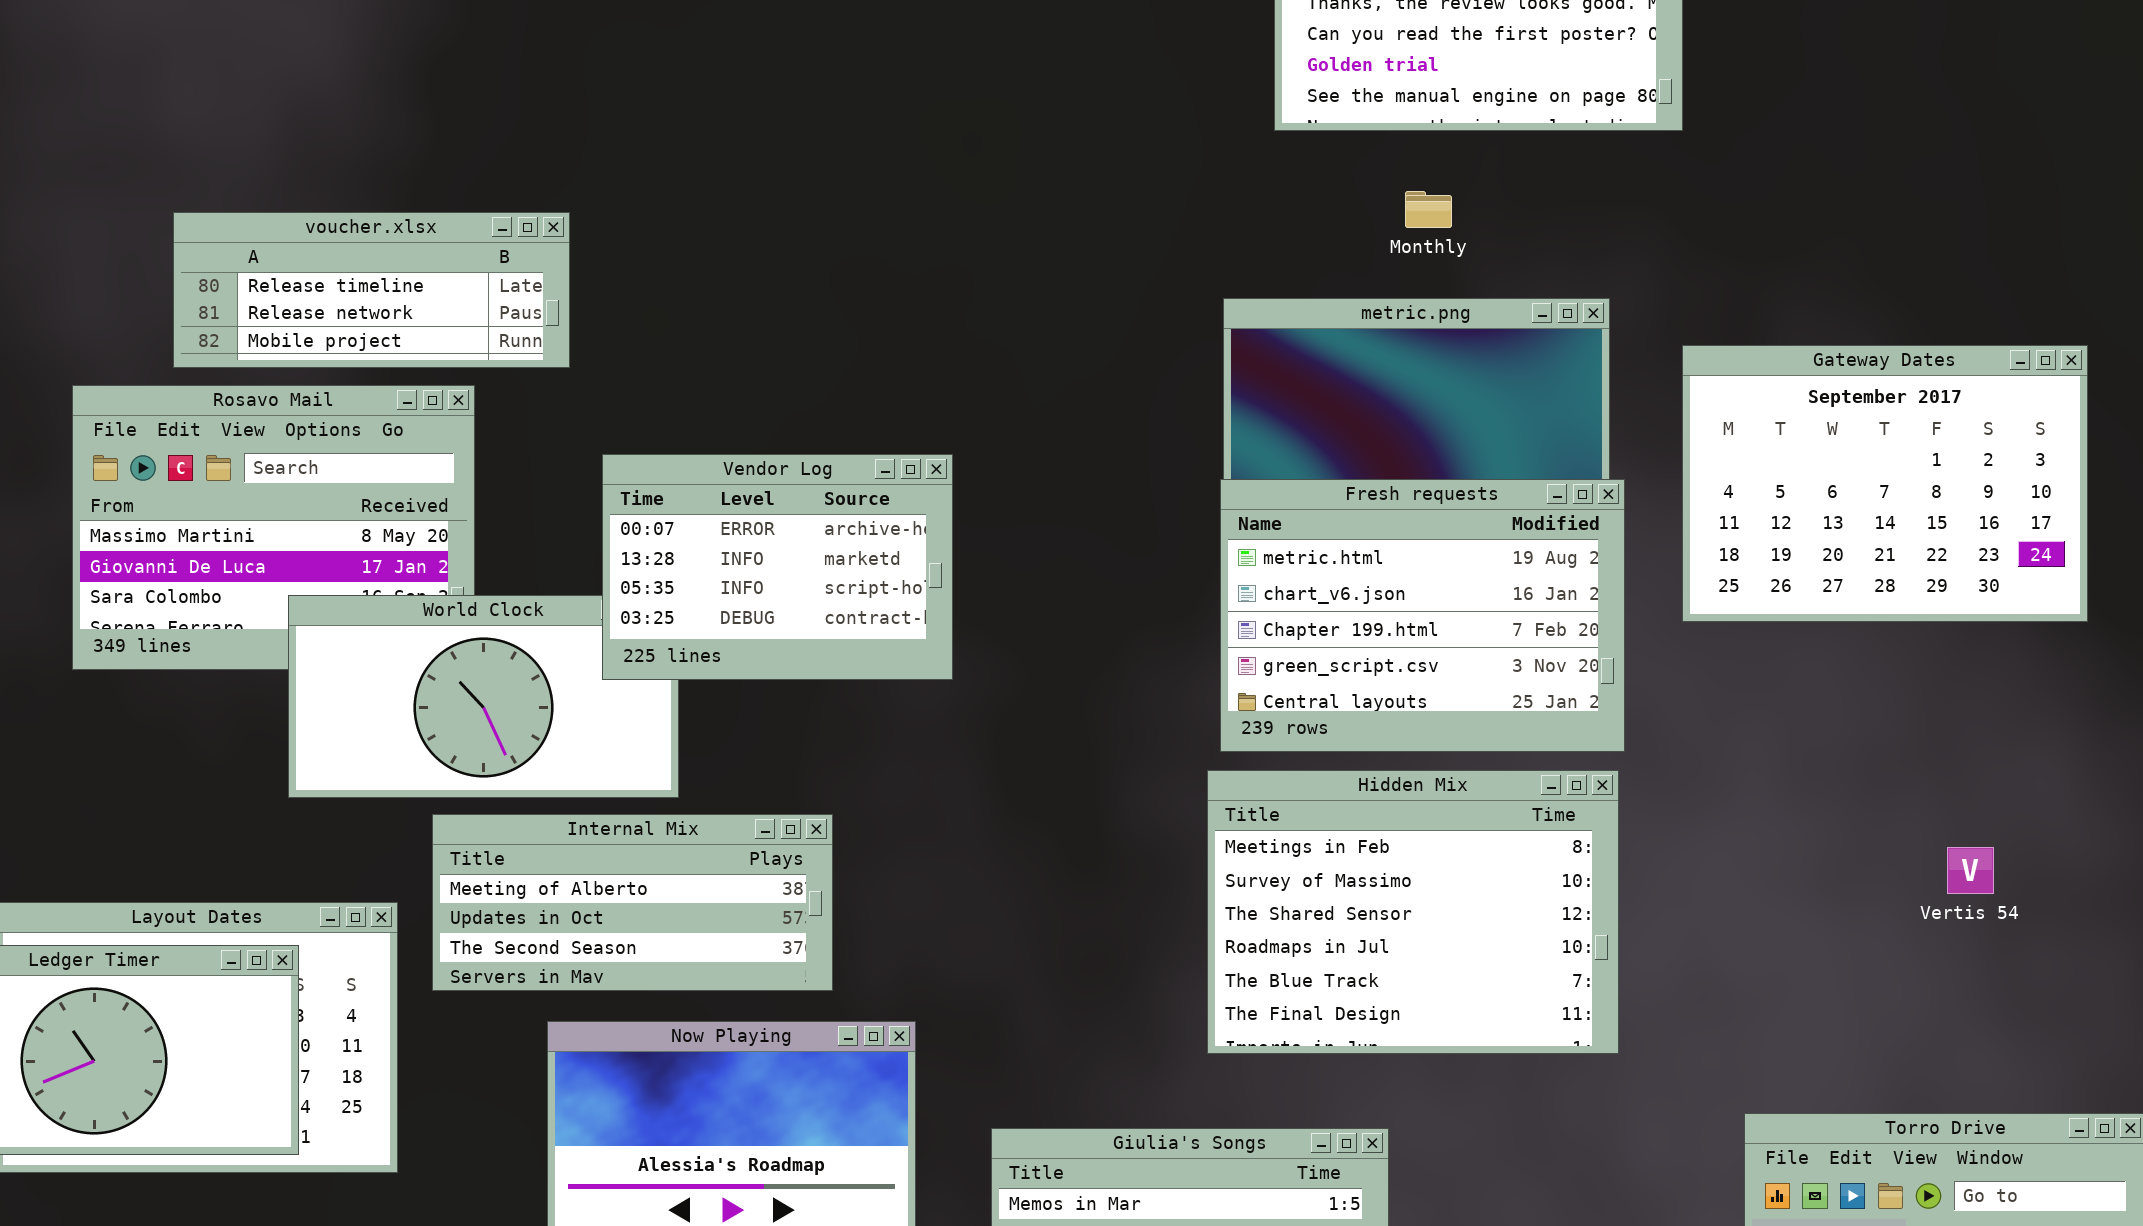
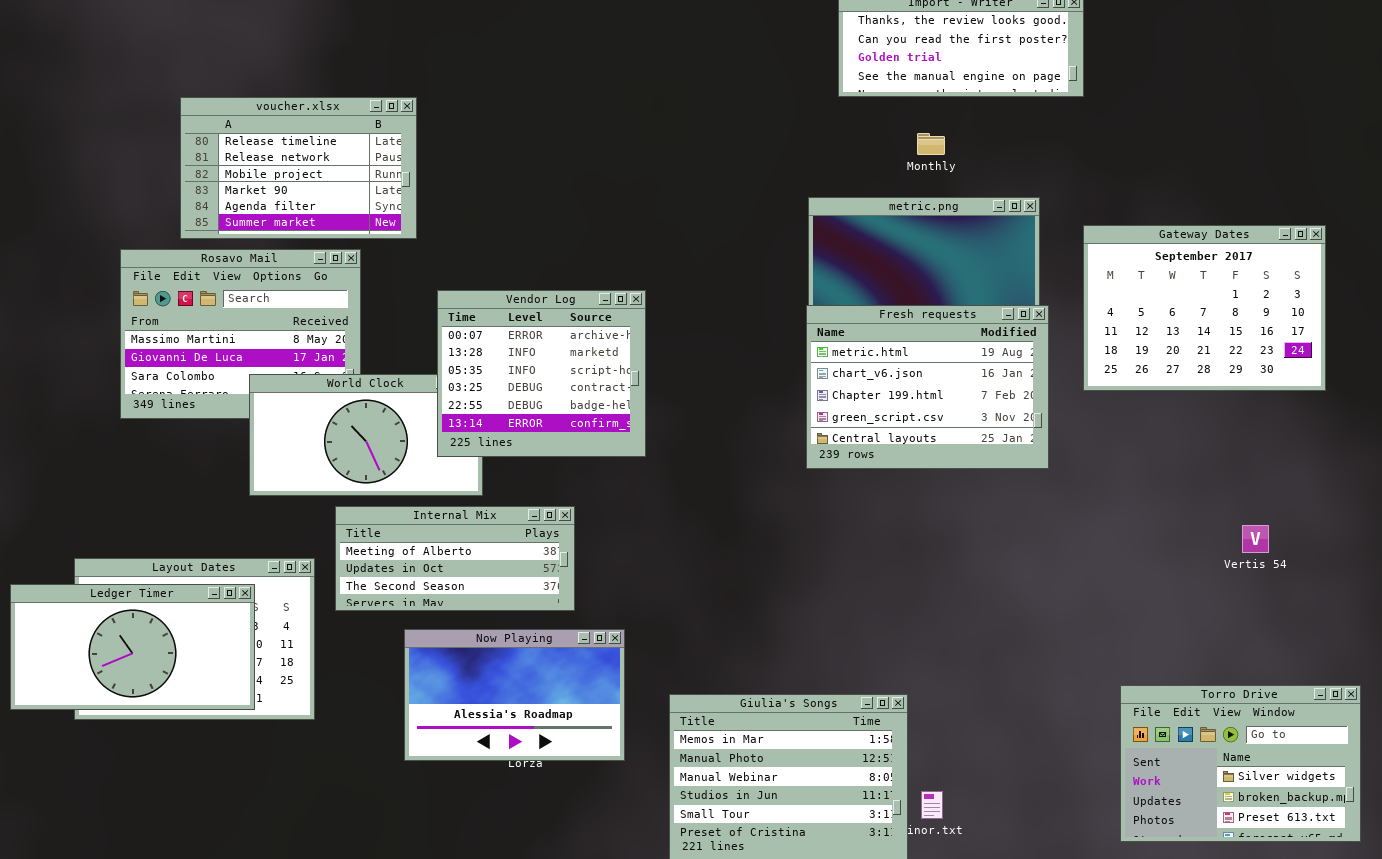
voucher.xlsx: [173,212,570,368] -> [180,97,417,239], resized
Vendor Log: [602,454,953,680] -> [437,290,646,457], resized
Hidden Mix: [1207,770,1619,1054] -> none, closed

